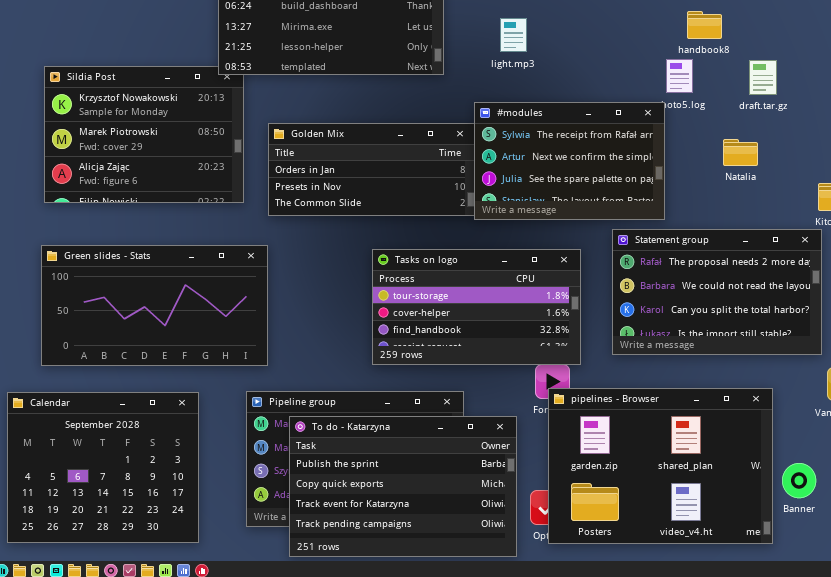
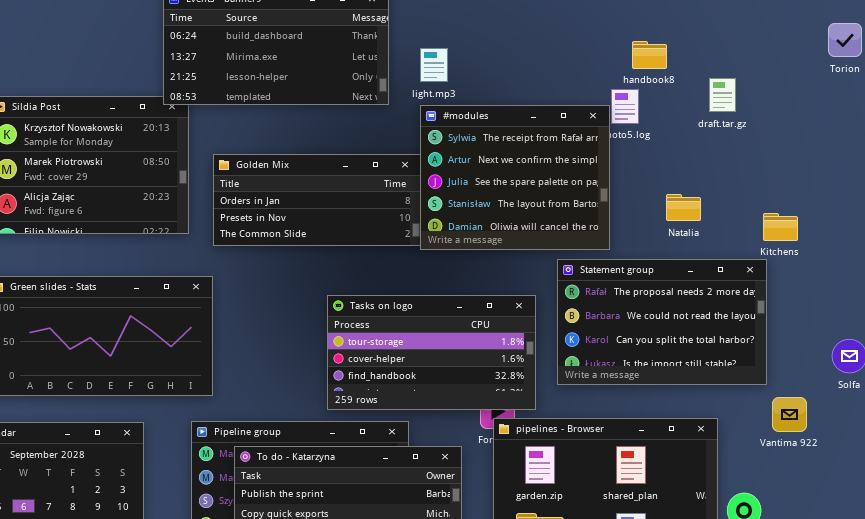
light.mp3: [500,18,527,52] -> [420,48,448,82], moved
draft.tar.gz: [749,60,777,95] -> [709,78,736,112], moved
#modules: [474,102,665,220] -> [420,105,610,250], resized
Natalia: [723,139,758,166] -> [666,194,701,221], moved
Tasks on logo: [372,249,581,365] -> [327,295,536,410], moved

